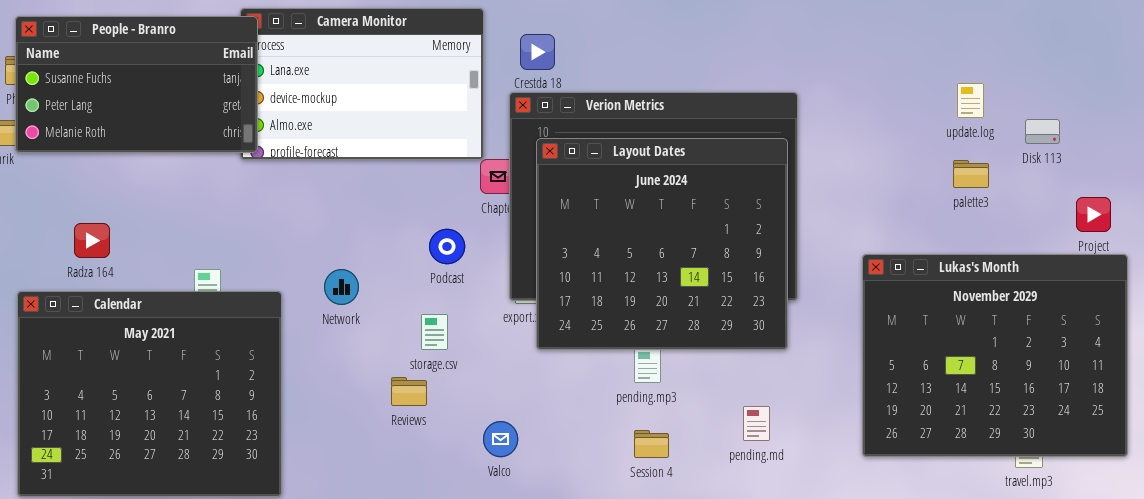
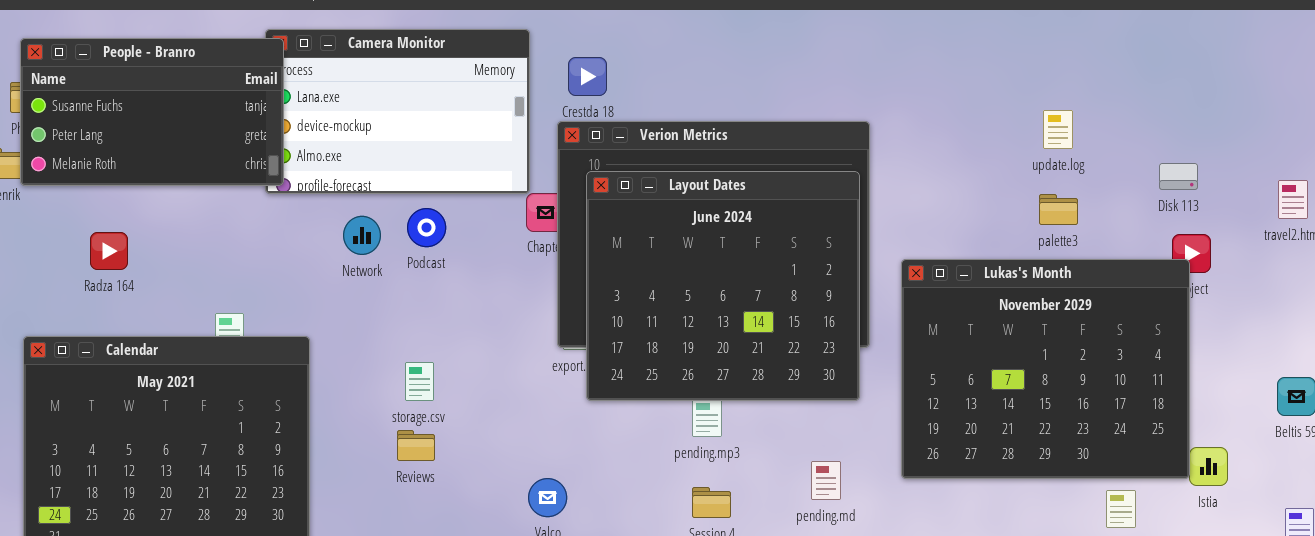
Disk 113: [1025,119,1060,144] -> [1159,163,1198,190], moved
Radza 164: [74,223,110,258] -> [90,232,128,270], moved
Podcast: [429,229,465,264] -> [407,208,446,247], moved
Lukas's Month: [862,254,1128,457] -> [901,259,1190,479], moved
Network: [324,269,359,305] -> [343,216,381,255], moved
storage.csv: [421,314,448,350] -> [405,362,434,401], moved
Reviews: [391,377,427,406] -> [397,430,435,461], moved

